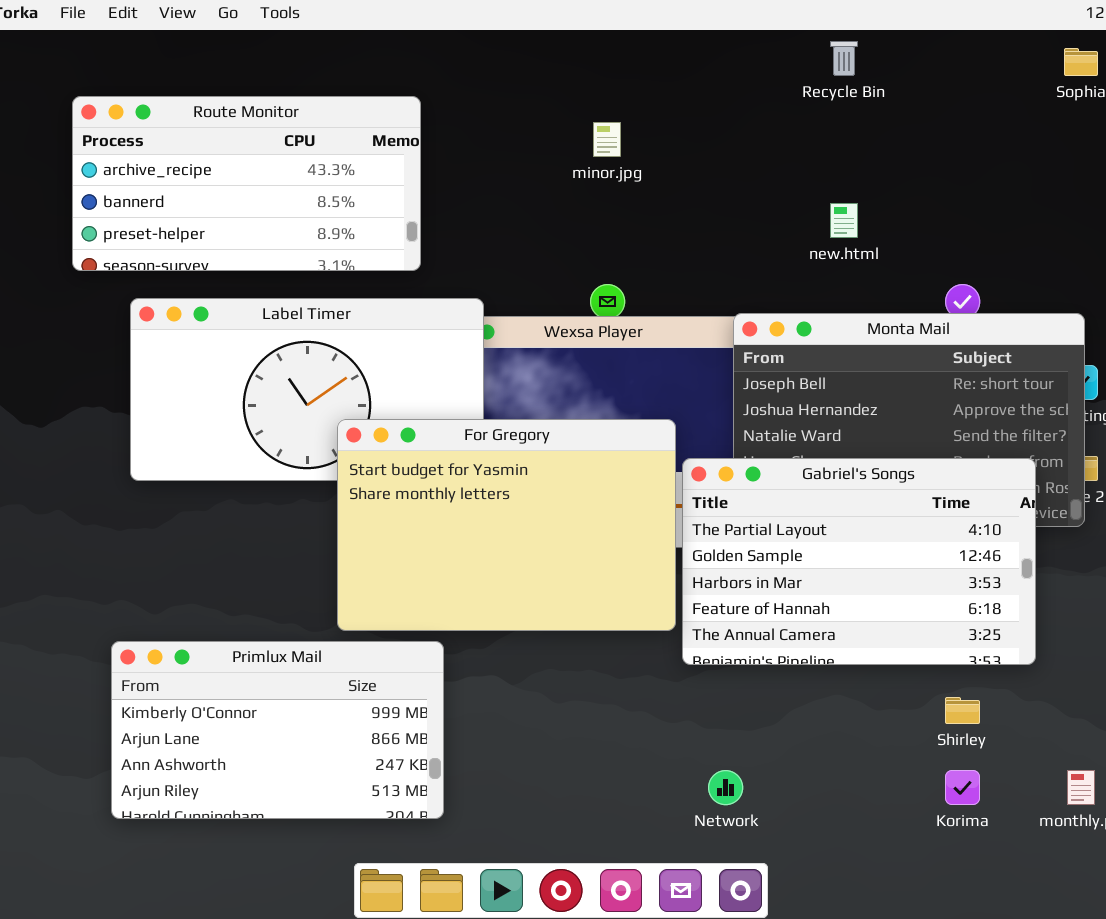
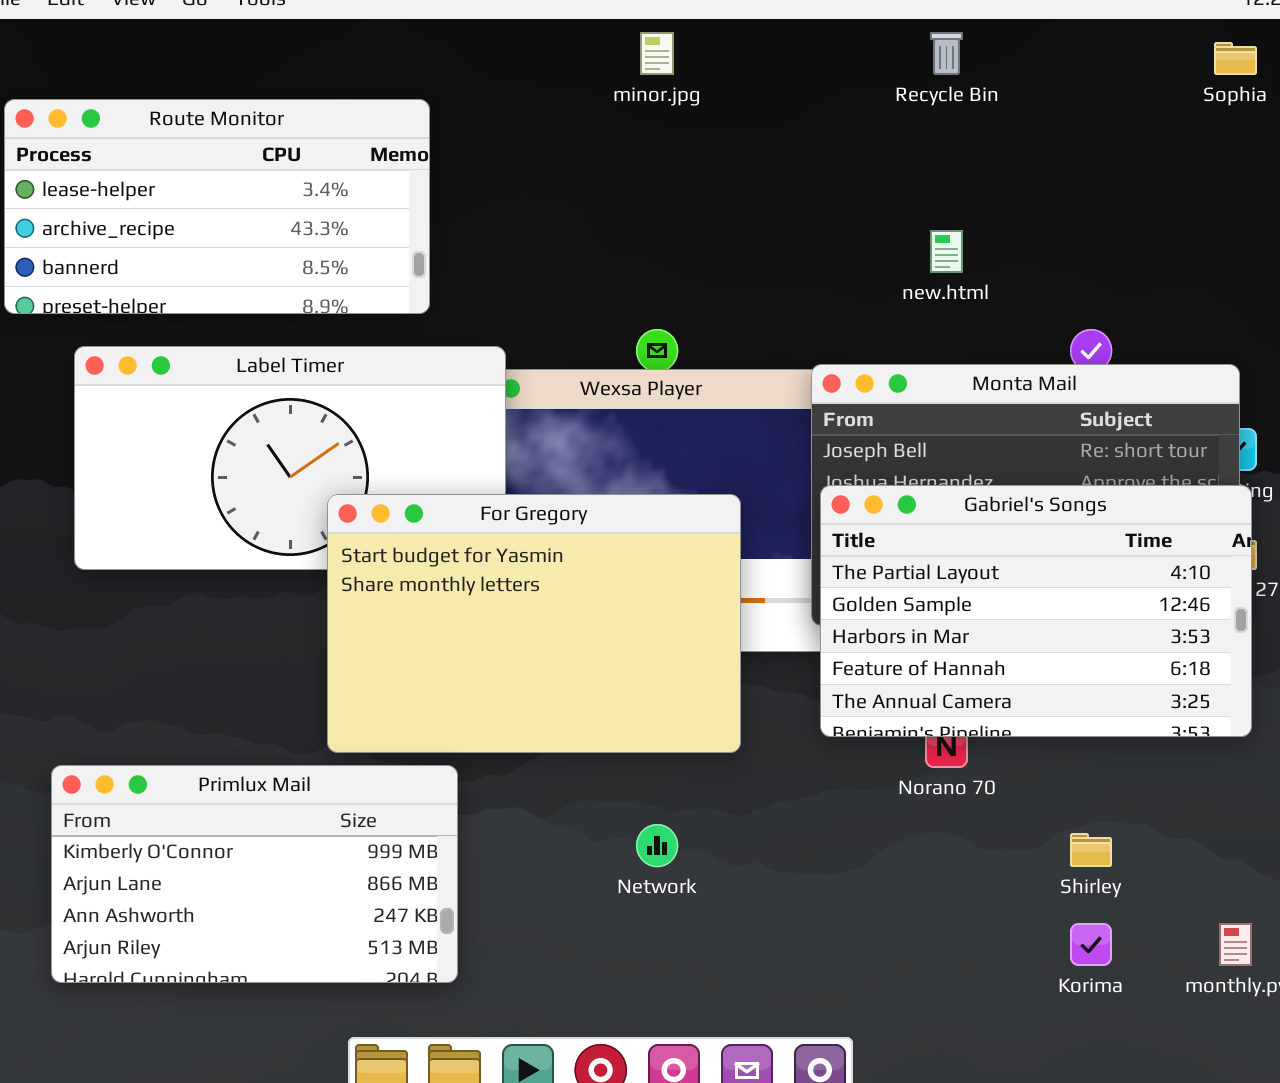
Route Monitor: [72,96,421,271] -> [4,99,430,314], scrolled up 1 row
minor.jpg: [593,122,621,157] -> [640,32,674,75], moved
Gabriel's Songs: [682,458,1036,665] -> [820,485,1252,737], moved
Network: [708,770,743,805] -> [636,824,678,867], moved

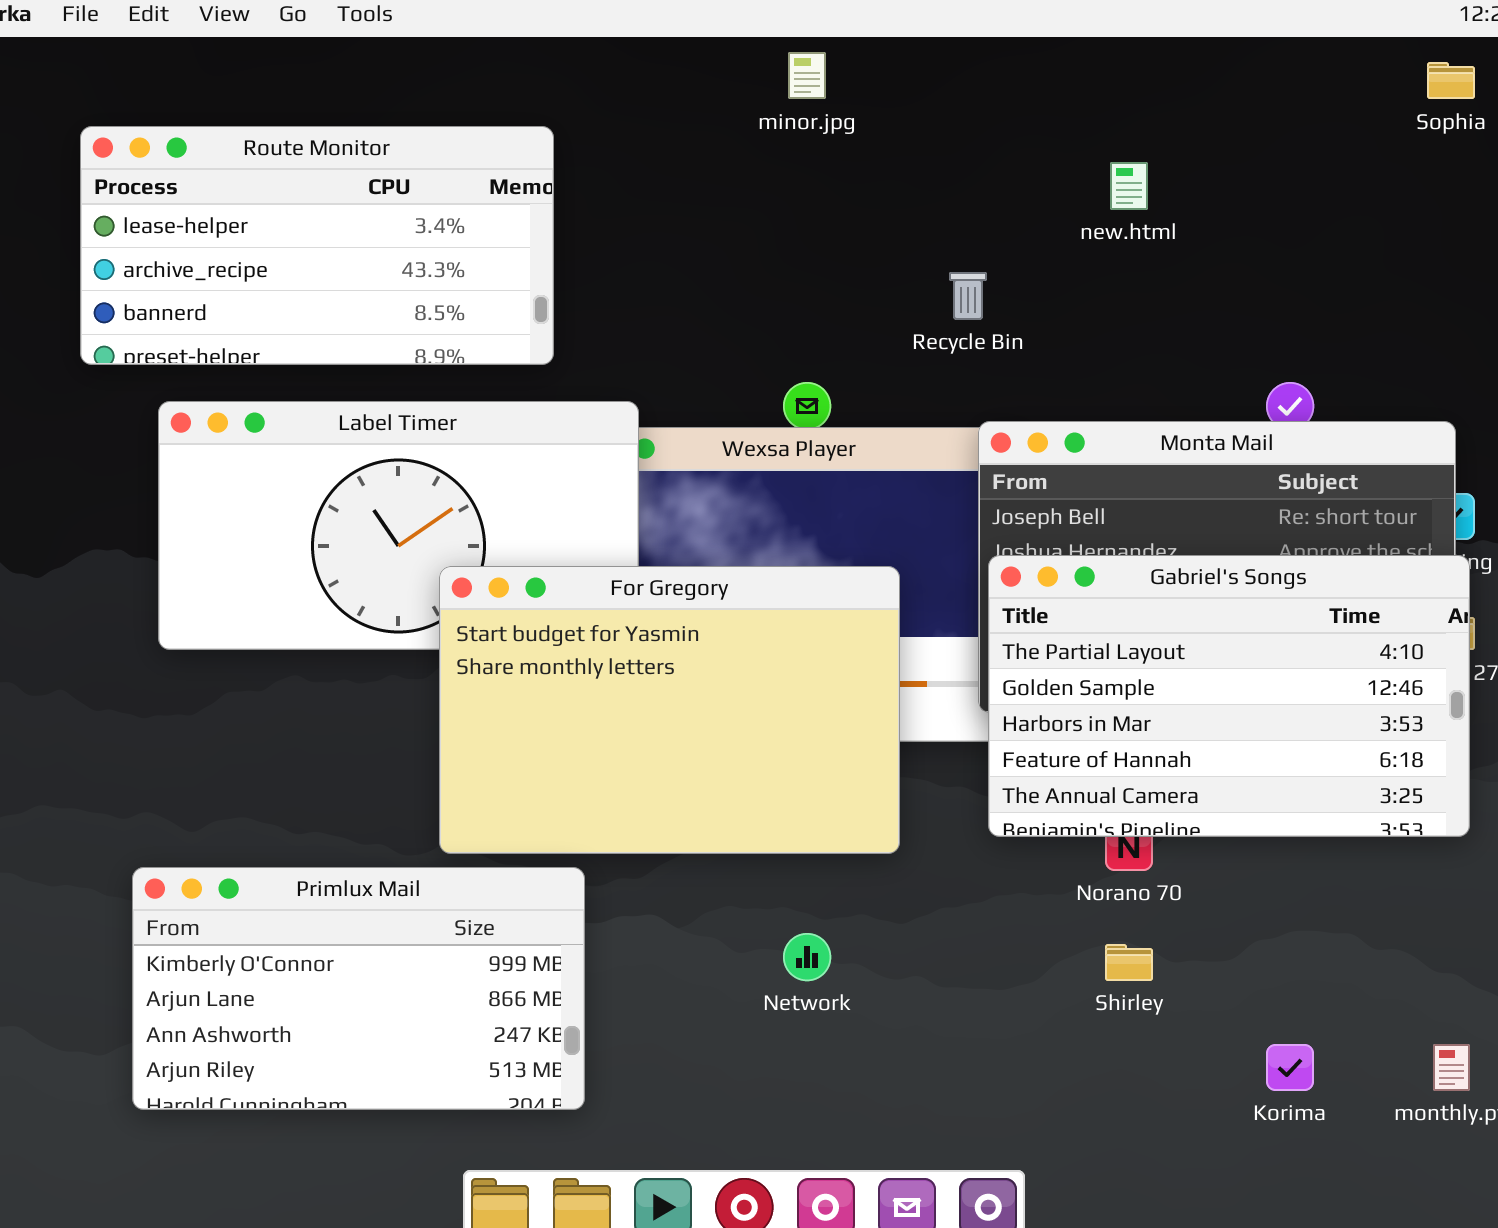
Recycle Bin: [930,32,963,75] -> [949,272,987,320], moved
new.html: [930,230,963,273] -> [1110,162,1148,210], moved
Shirley: [1070,833,1112,867] -> [1105,944,1153,981], moved

